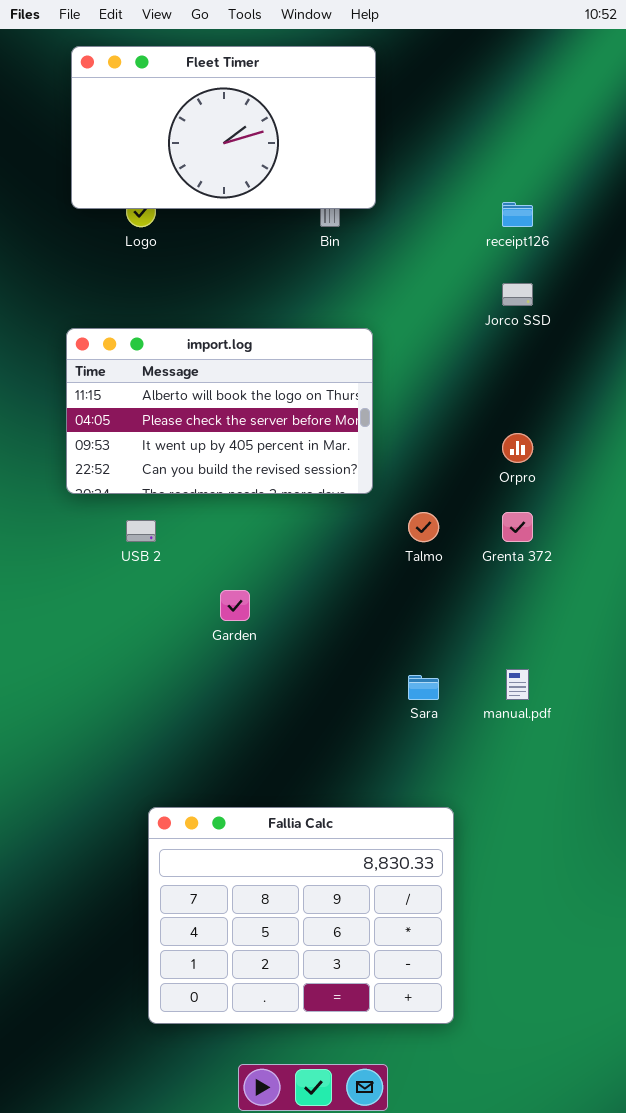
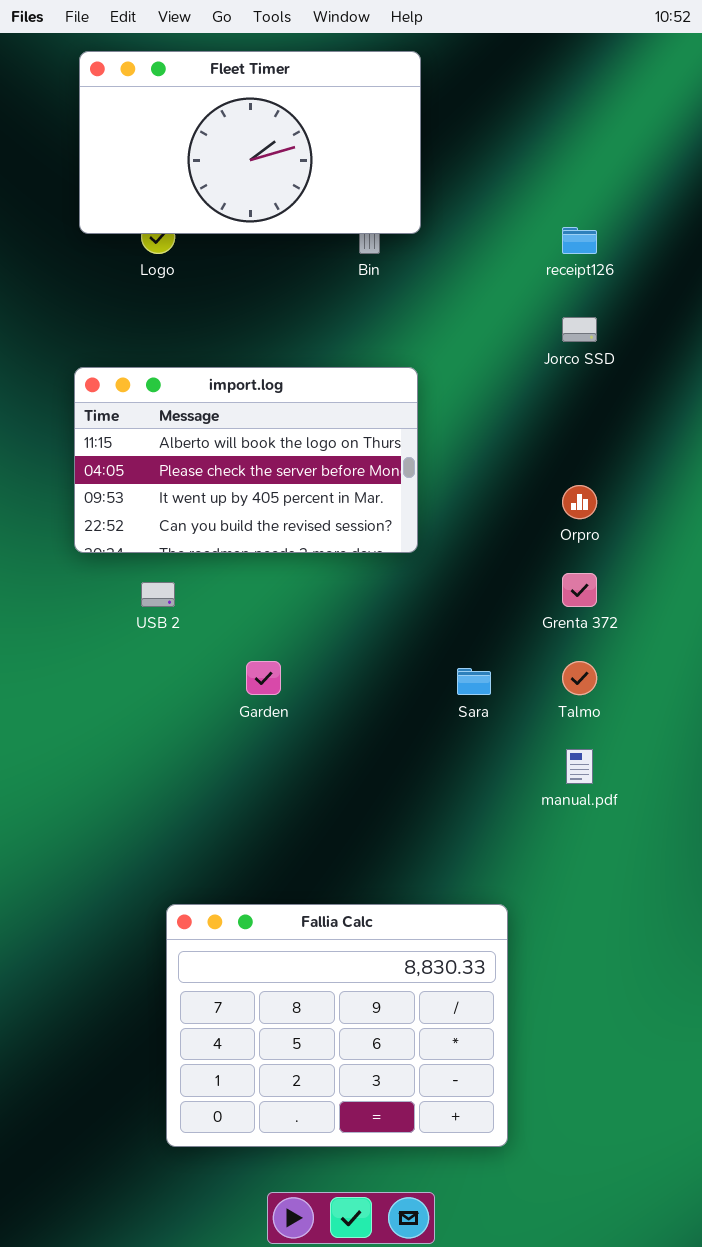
Talmo: [408,512,439,542] -> [562,661,597,695], moved
Sara: [408,675,439,700] -> [457,668,491,695], moved

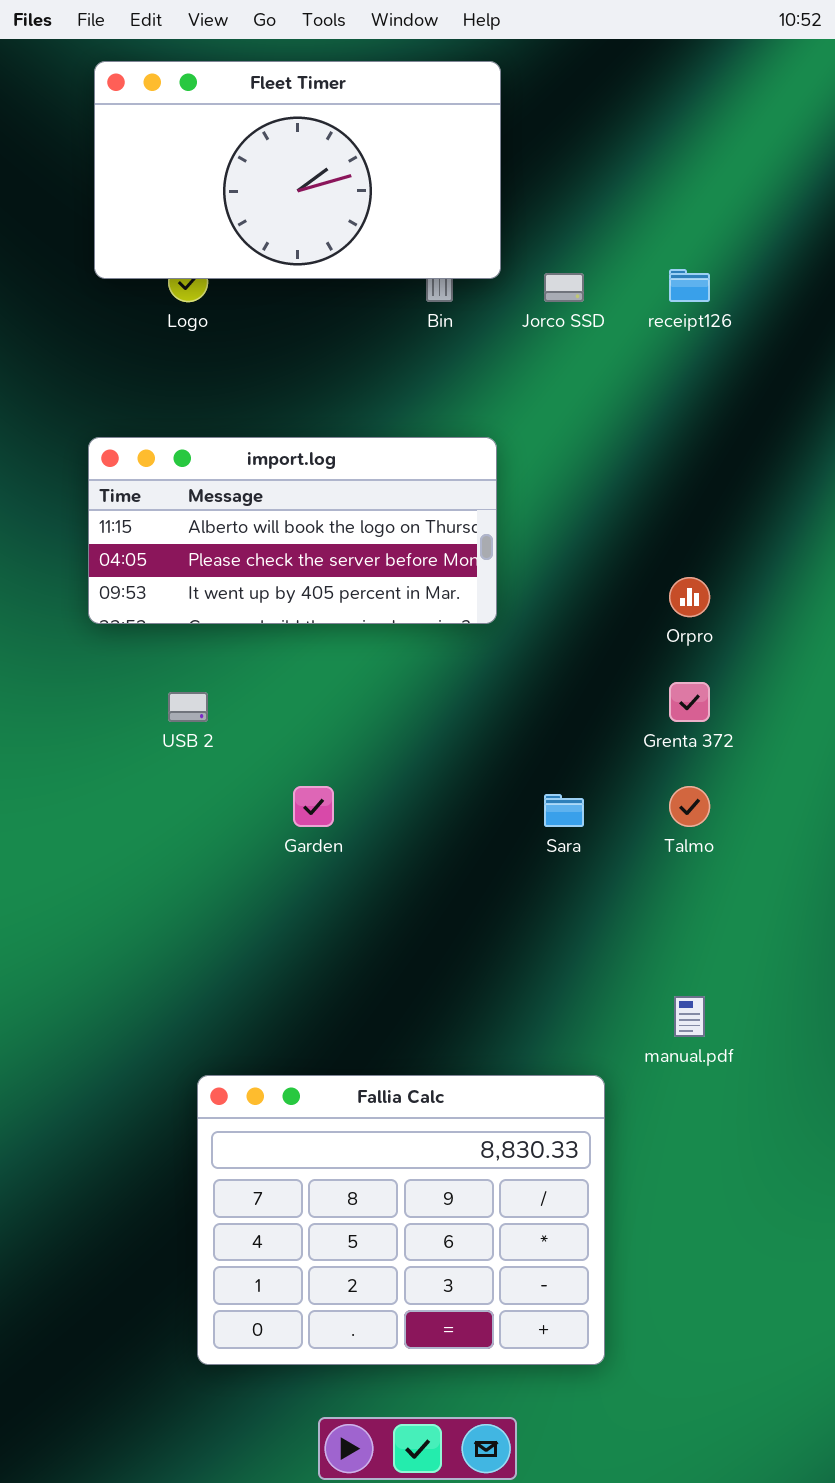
Jorco SSD: [562,317,597,342] -> [544,273,584,302], moved
import.log: [74,367,418,553] -> [88,437,497,624], resized
manual.pdf: [566,749,593,784] -> [674,996,705,1037], moved

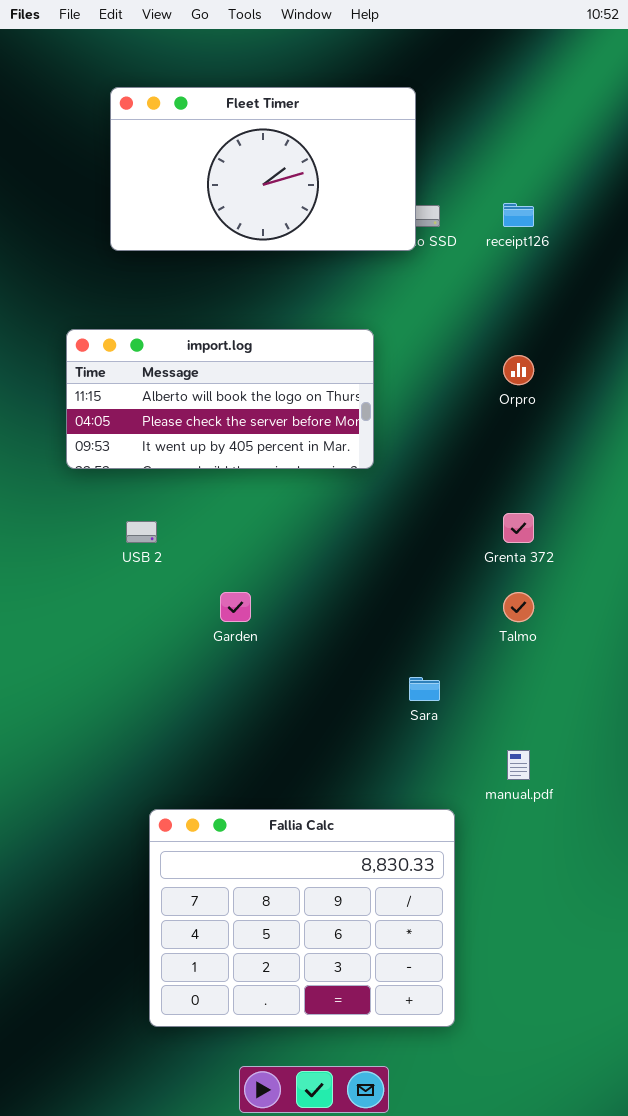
Fleet Timer: [94,61,501,279] -> [110,87,416,251], moved
Orpro: [669,577,710,617] -> [503,355,534,385], moved
Sara: [544,794,584,827] -> [409,677,440,701], moved

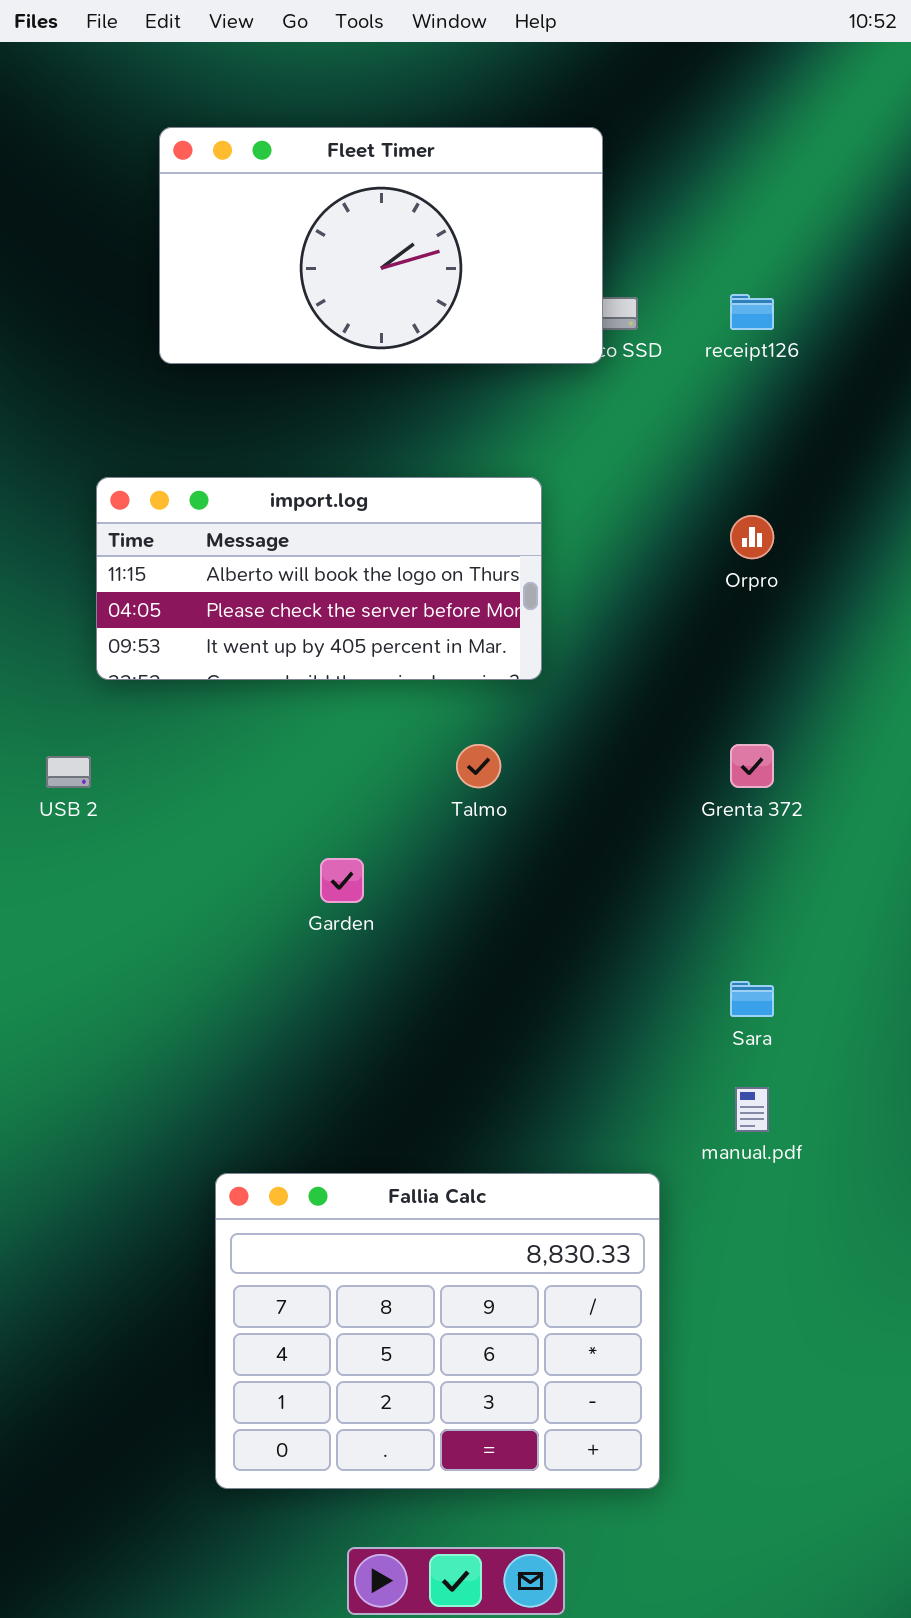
USB 2: [126,521,157,543] -> [46,756,91,788], moved
Talmo: [503,592,534,622] -> [456,744,501,788], moved
Sara: [409,677,440,701] -> [730,981,774,1017], moved

